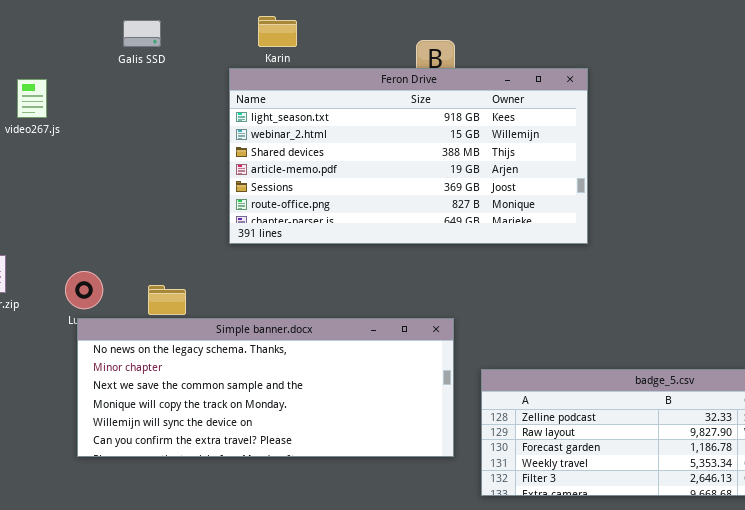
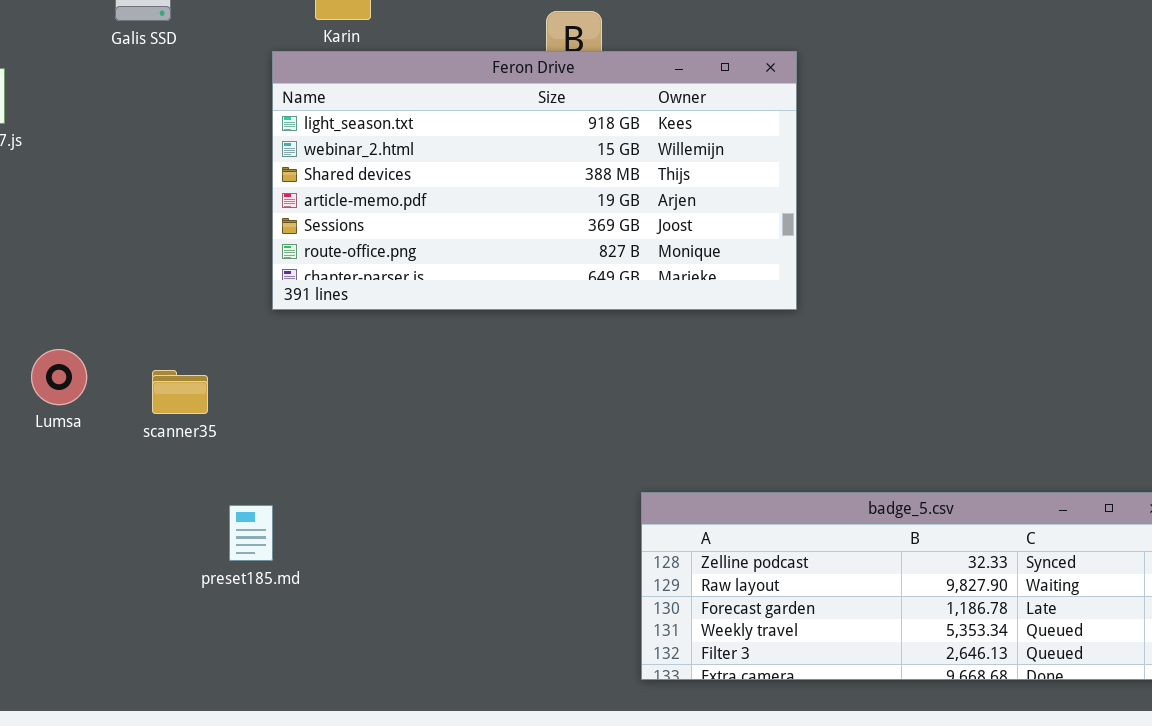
Simple banner.docx: [77,318,454,457] -> none, closed

